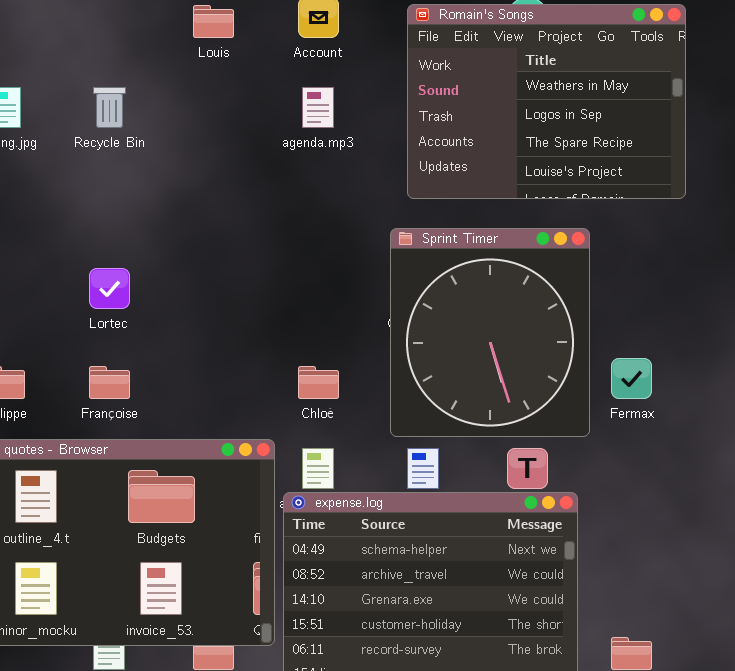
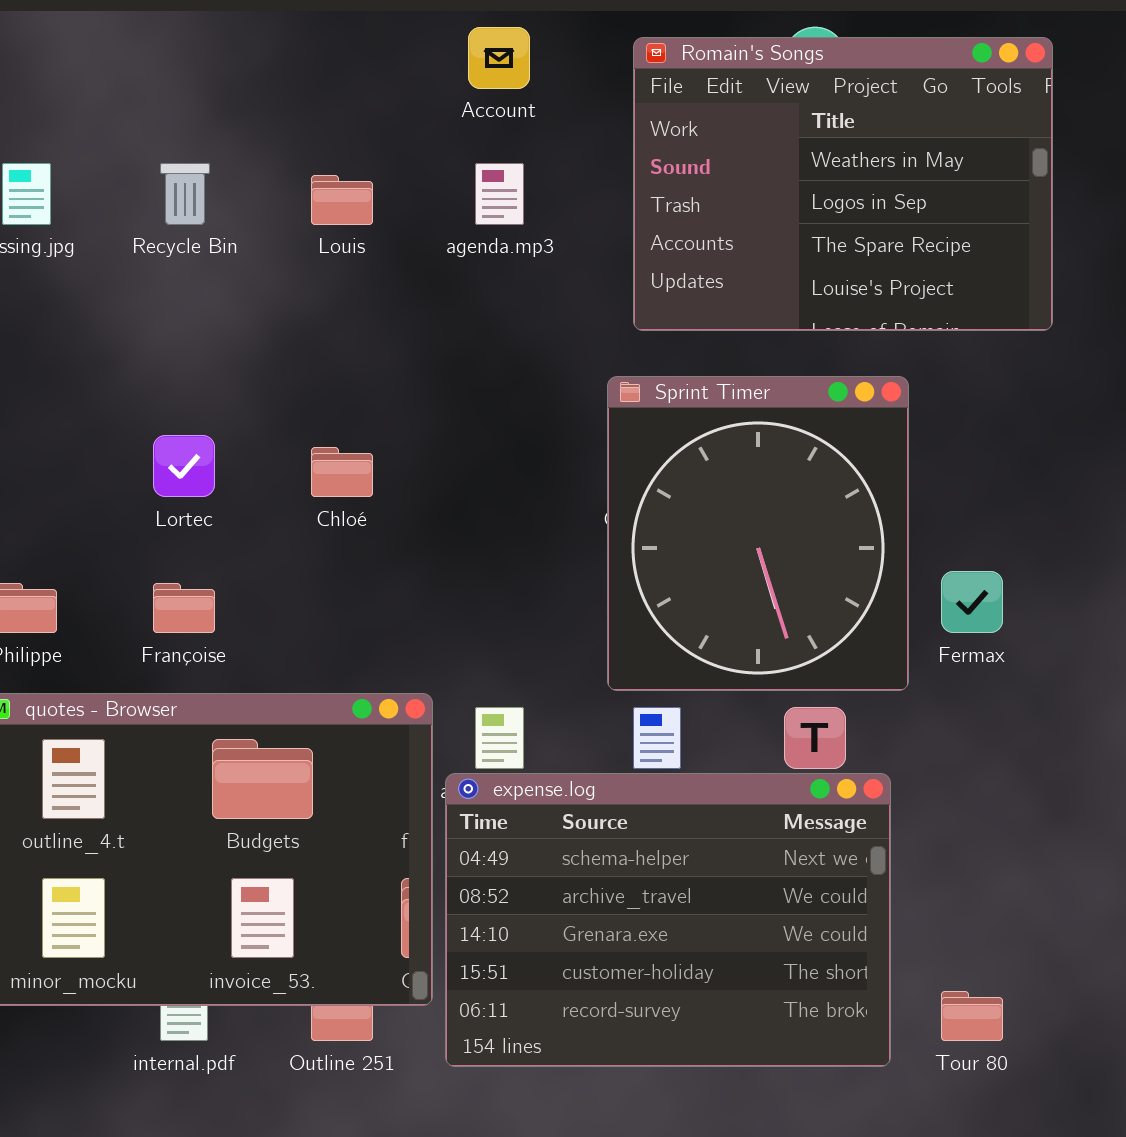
Louis: [193,5,234,38] -> [311,175,373,225], moved
Chloé: [298,366,339,399] -> [311,447,373,497], moved

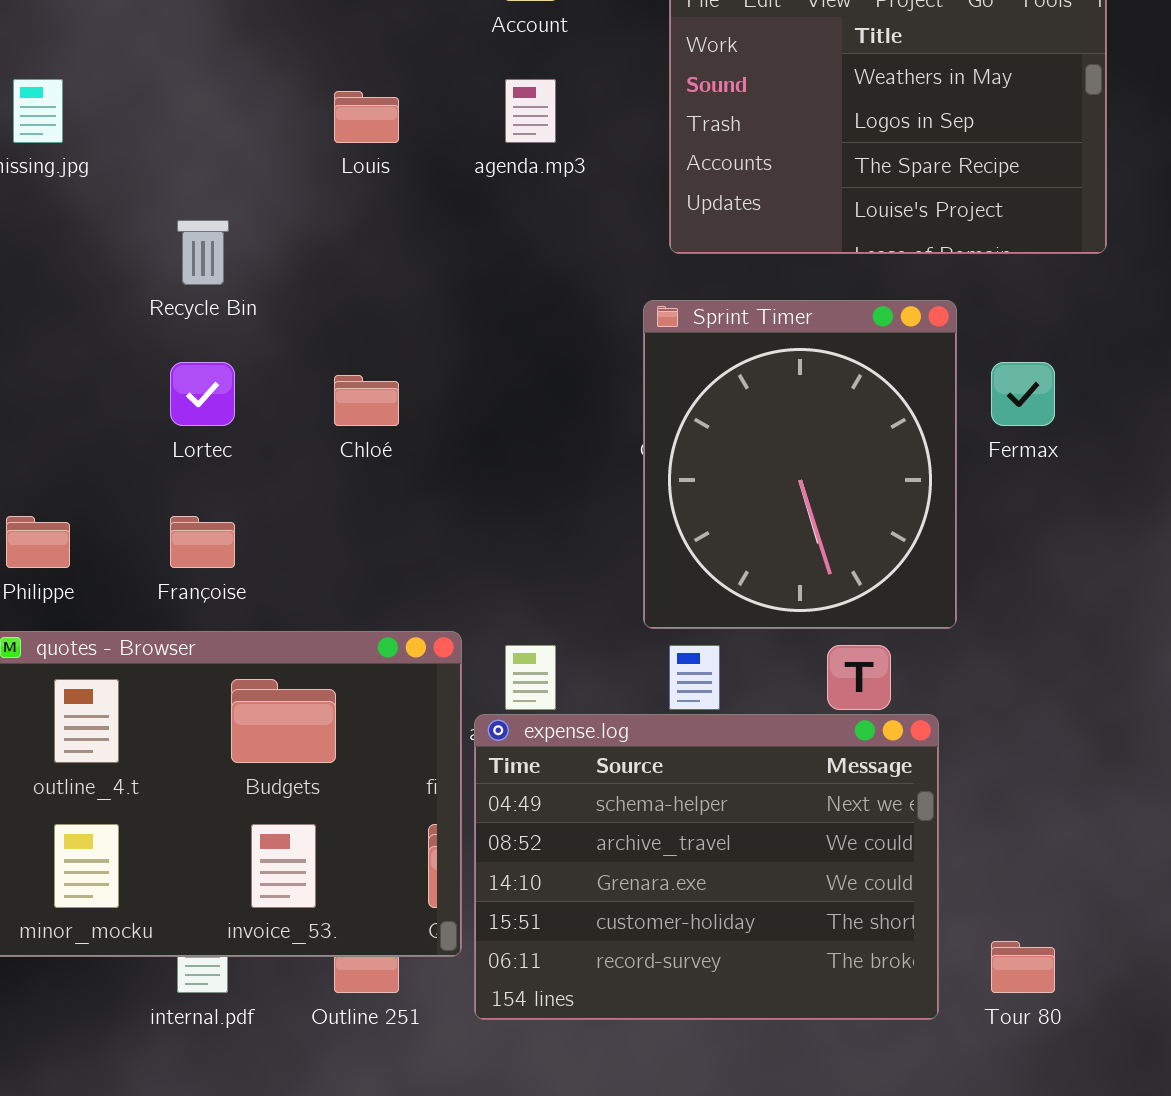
Recycle Bin: [160,163,210,225] -> [177,220,229,285], moved
Fermax: [941,571,1003,633] -> [991,362,1055,426], moved

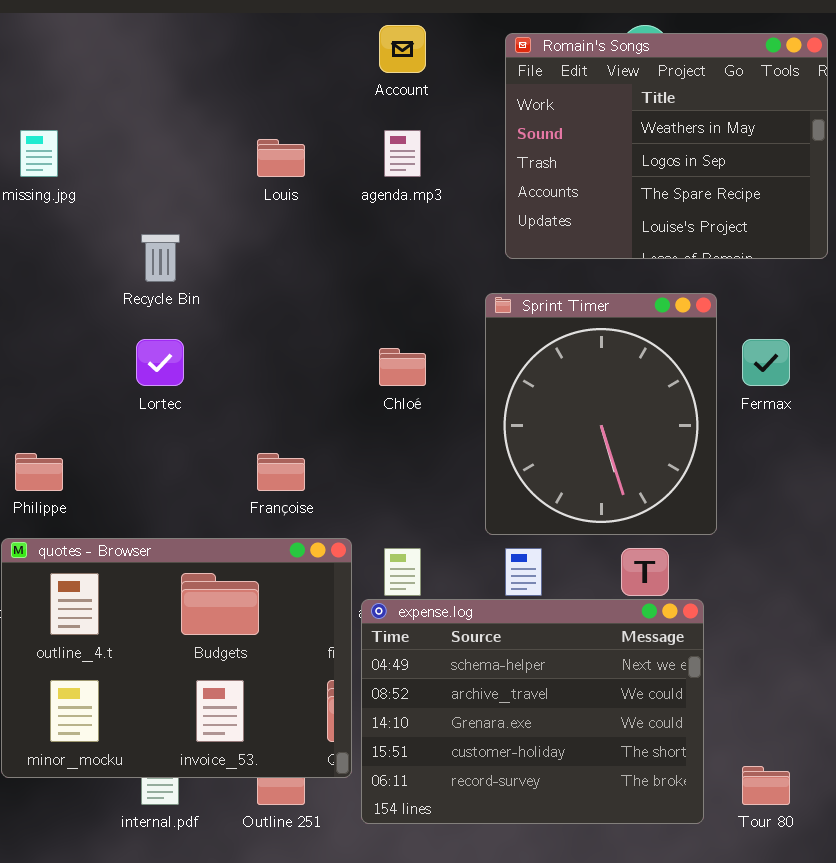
Chloé: [334,375,399,426] -> [379,348,426,386], moved
Françoise: [170,516,235,568] -> [257,453,305,491], moved

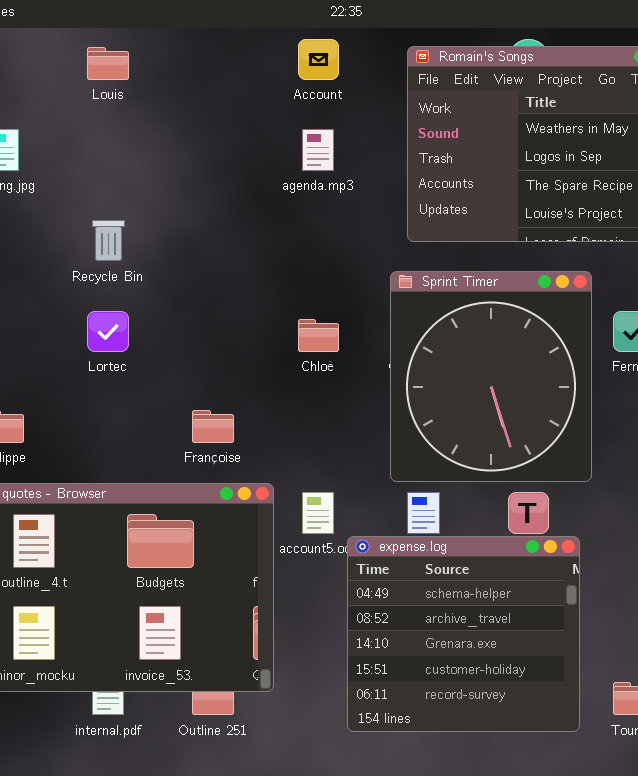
Louis: [257,139,305,177] -> [87,47,129,80], moved
expense.log: [361,599,704,824] -> [347,536,580,732], resized

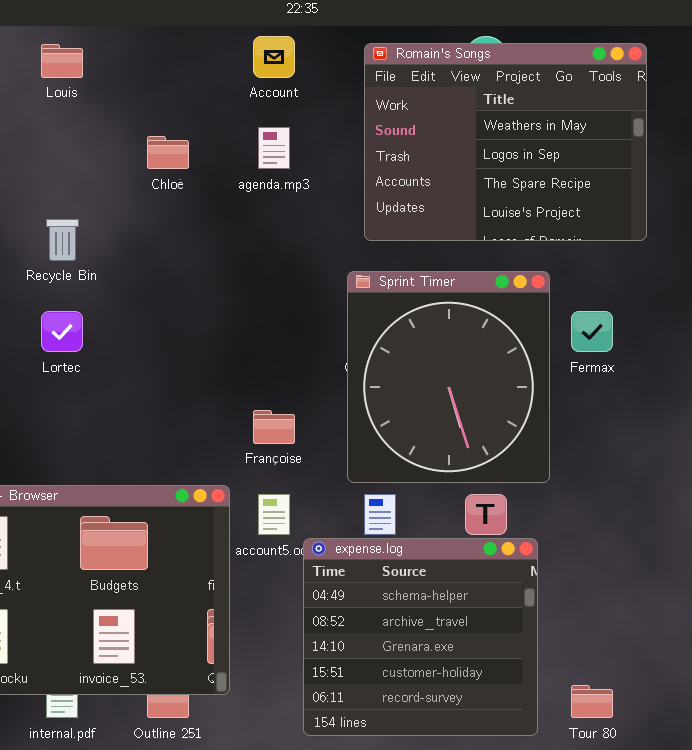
Chloé: [298,319,339,352] -> [147,136,189,169], moved
Françoise: [192,410,234,443] -> [253,410,295,444], moved

